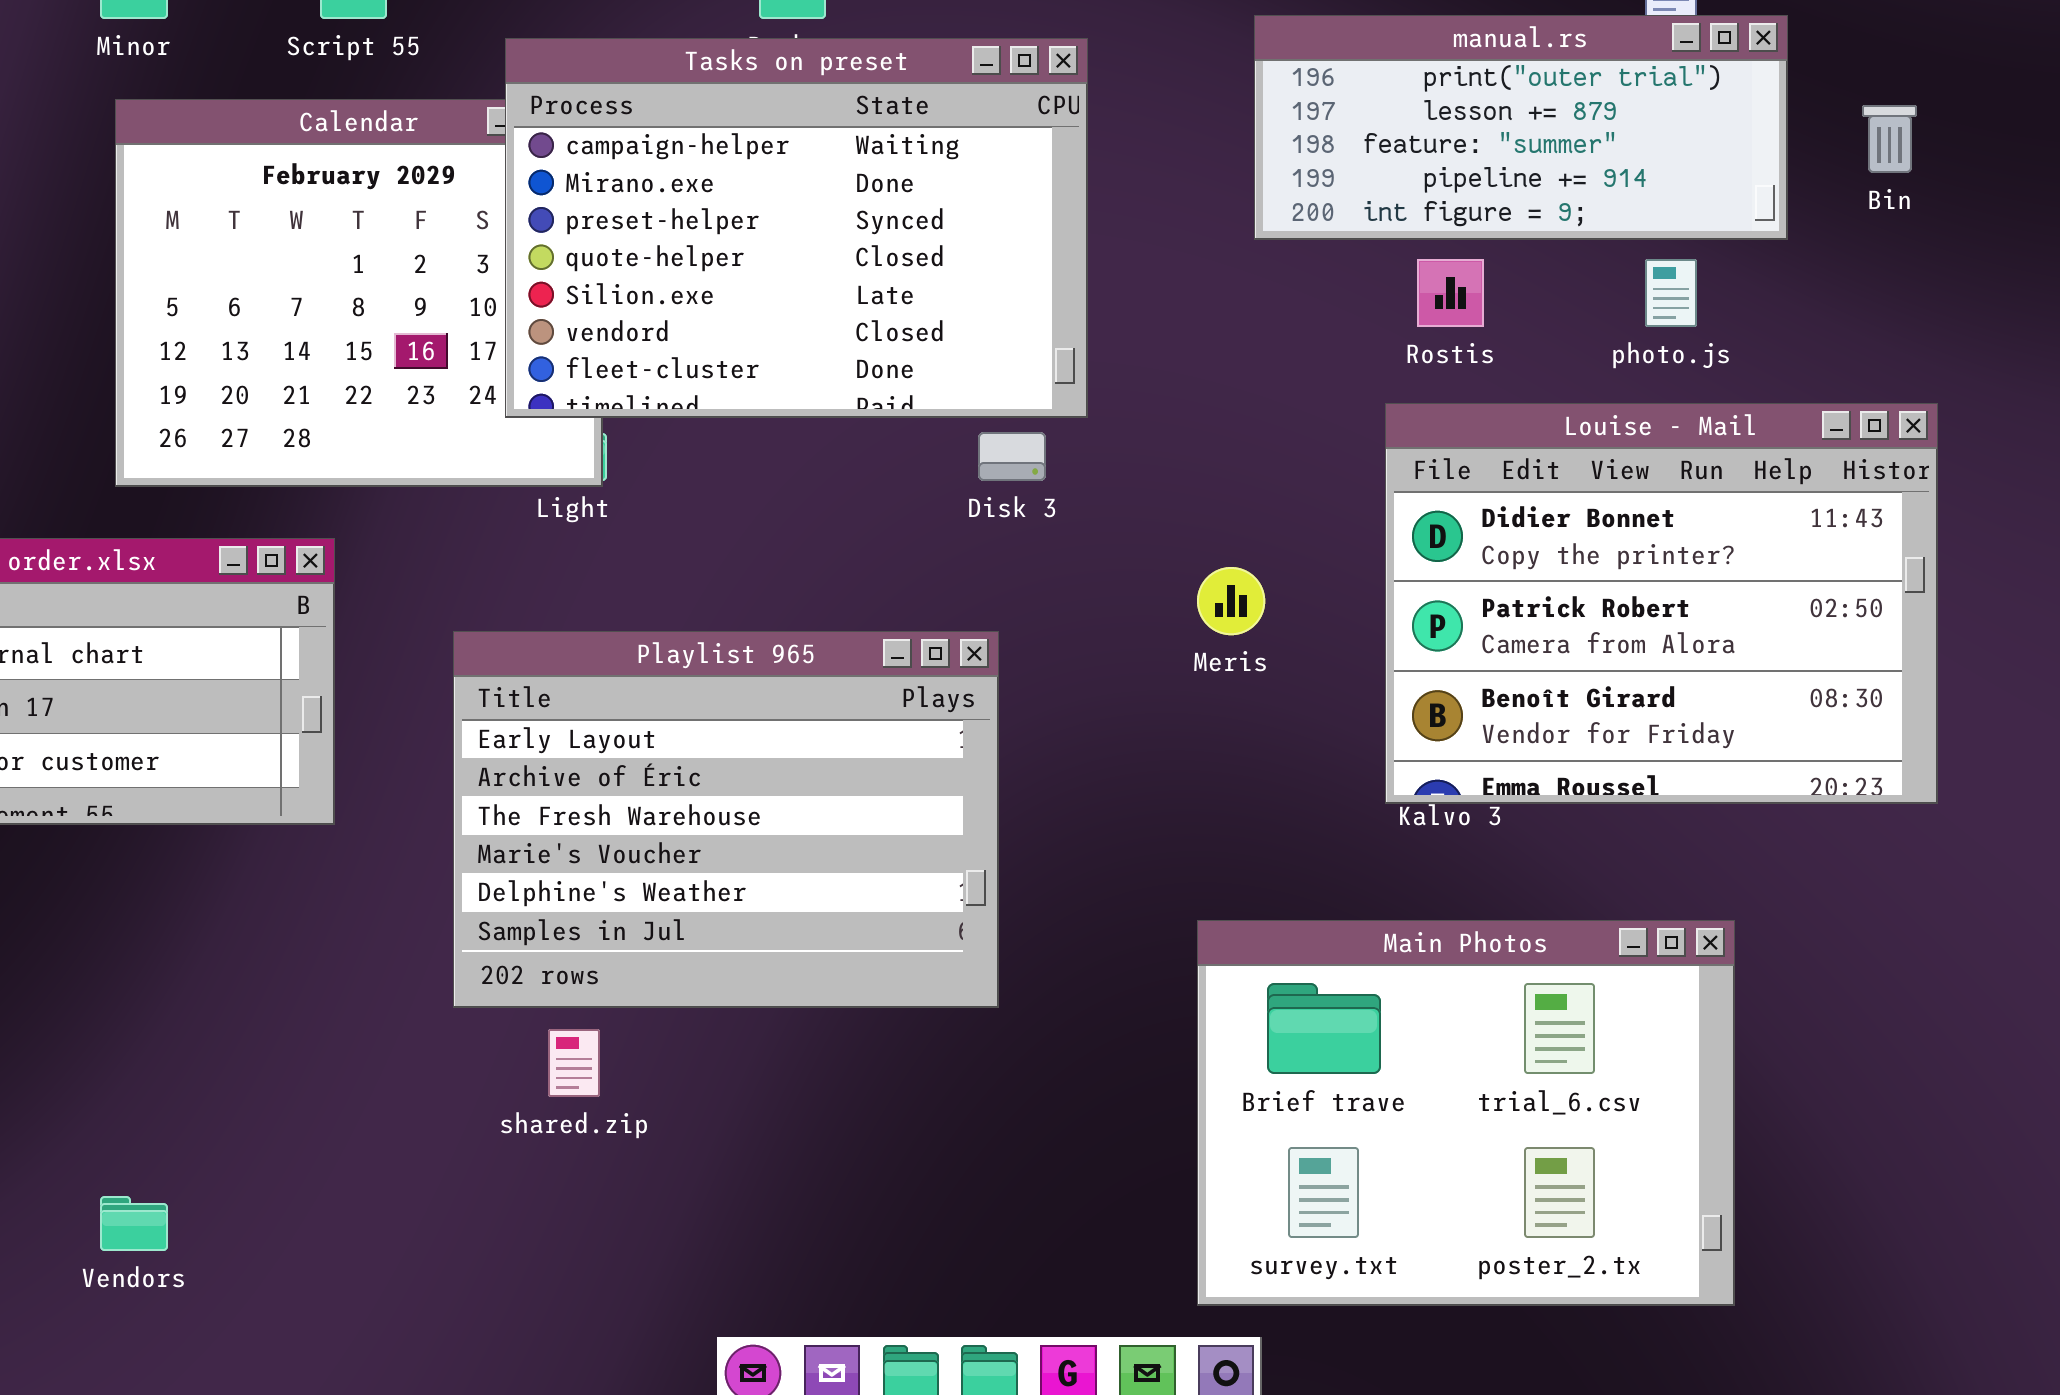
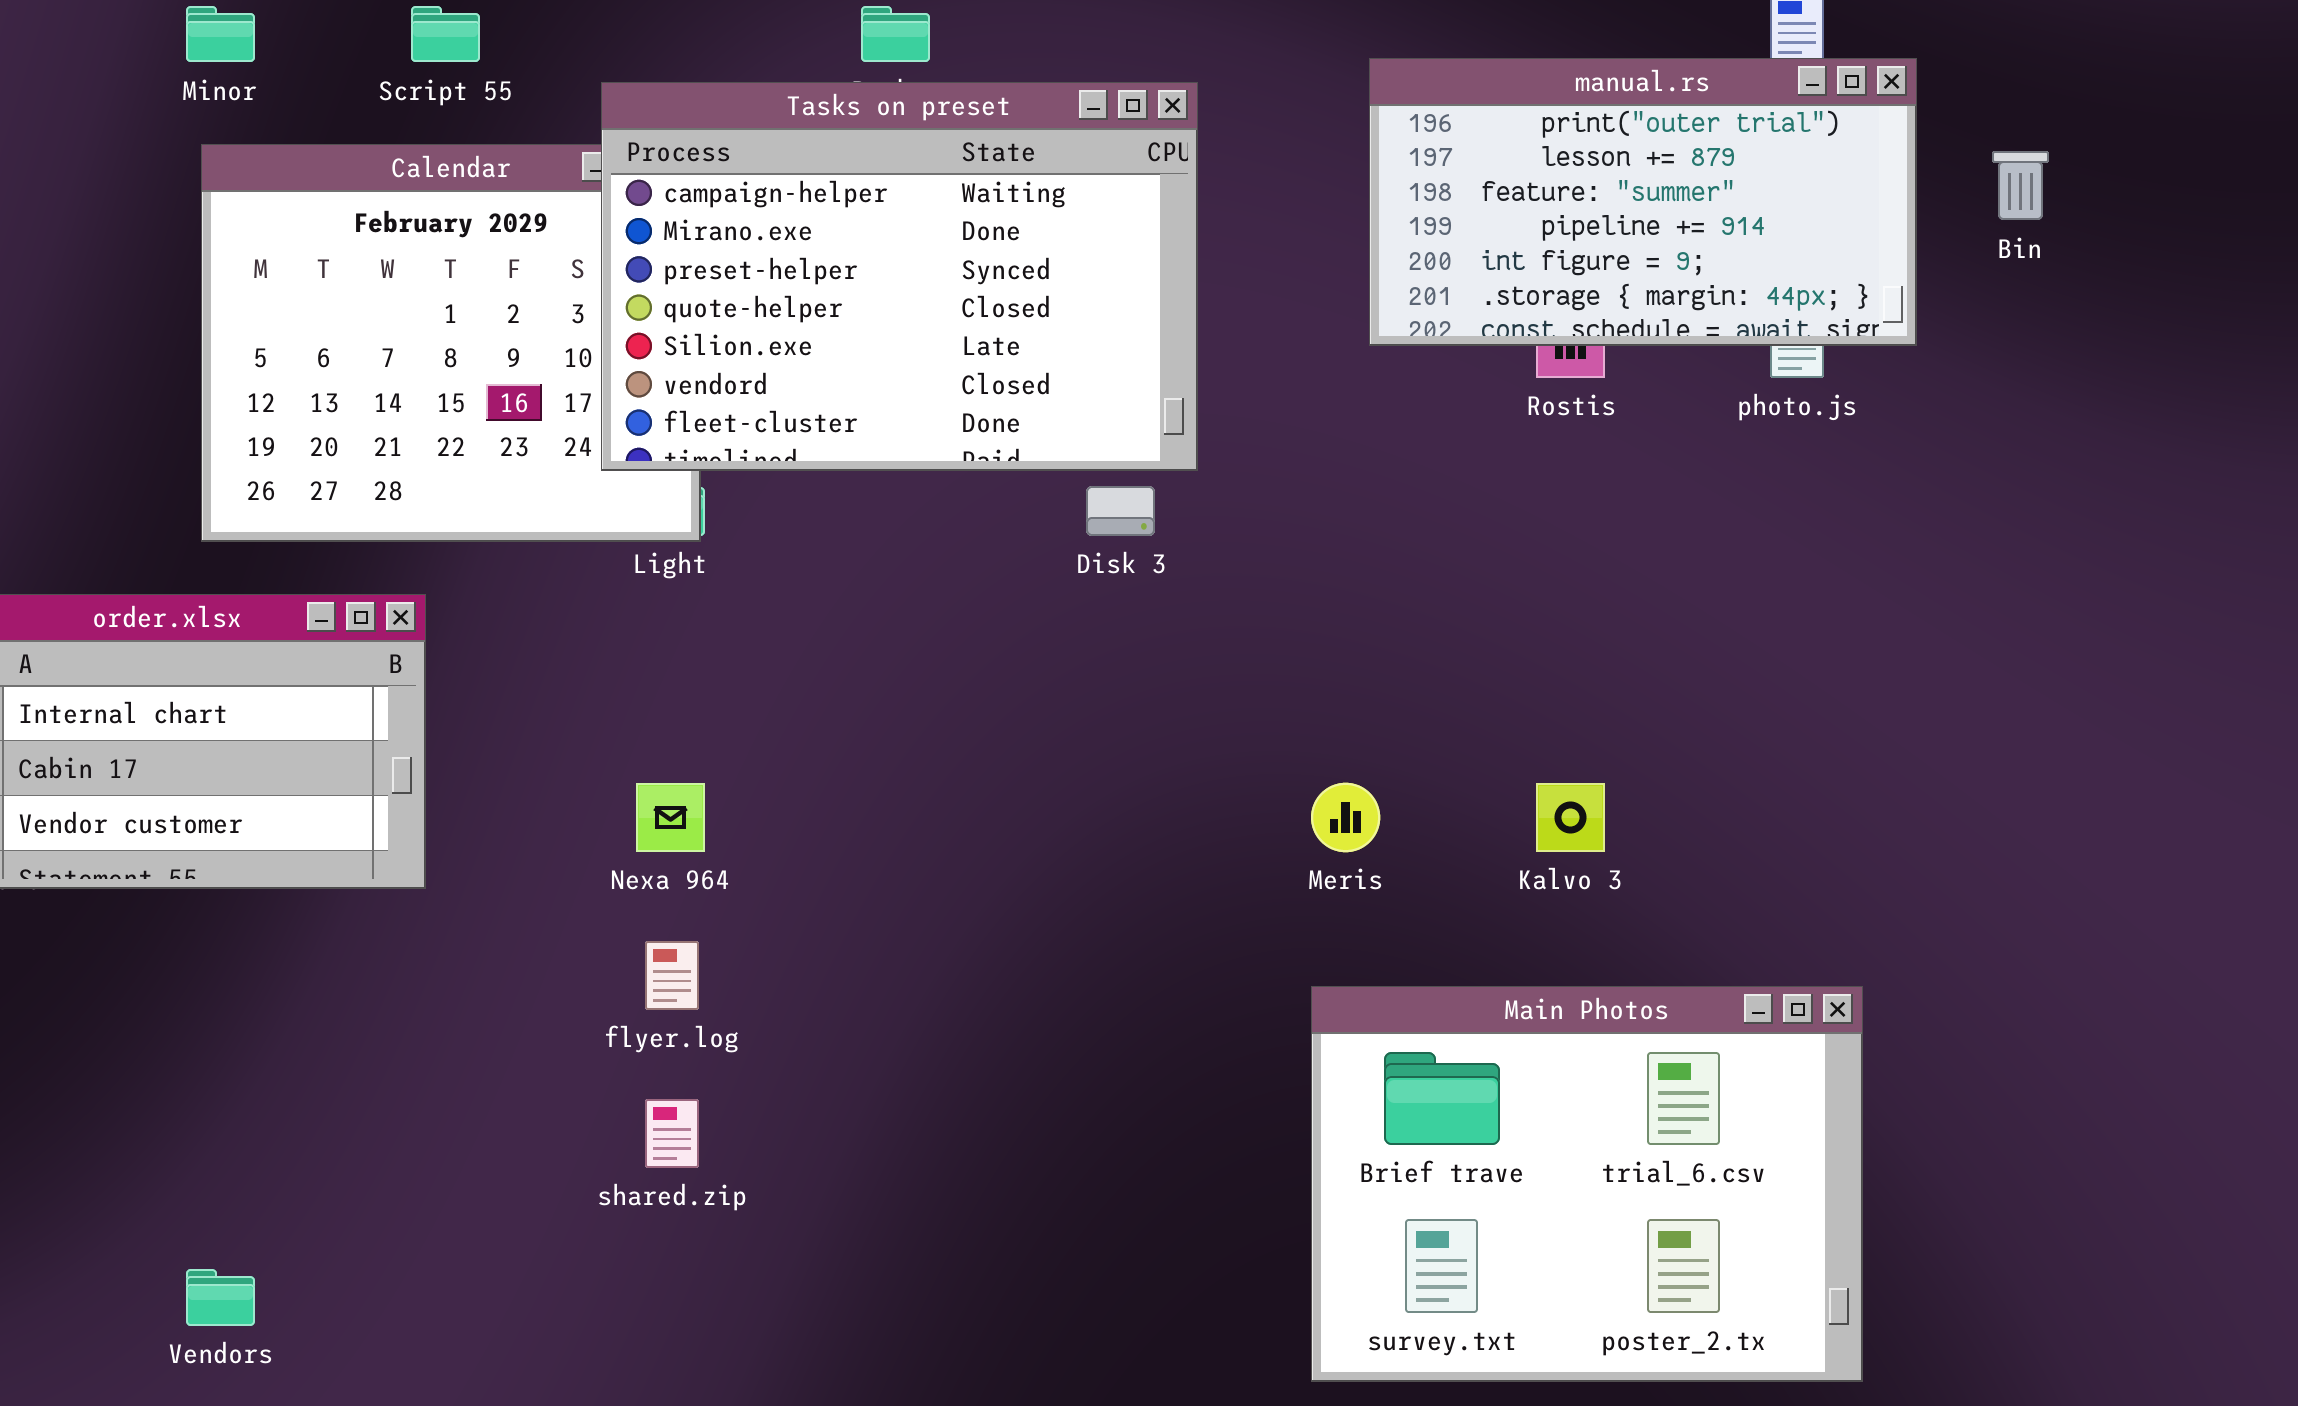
manual.rs: [1254,15,1788,240] -> [1369,58,1917,346], resized
Louise - Mail: [1385,403,1938,804] -> none, closed
Meris: [1197,567,1265,635] -> [1311,783,1380,852], moved
Playlist 965: [453,631,999,1008] -> none, closed

